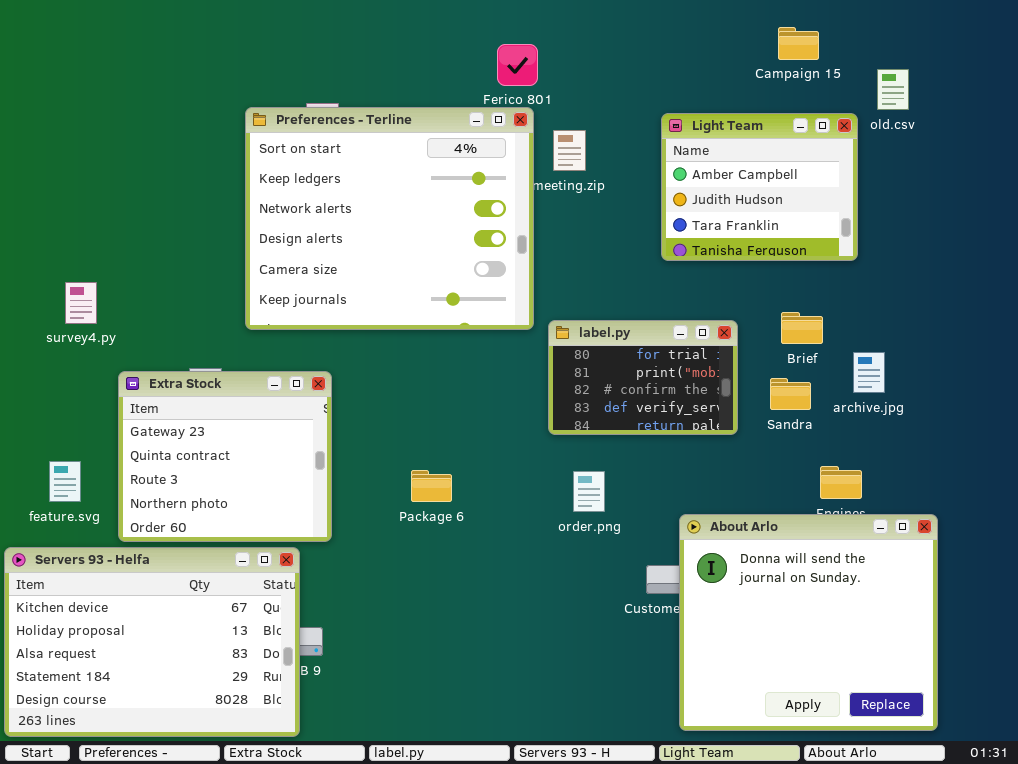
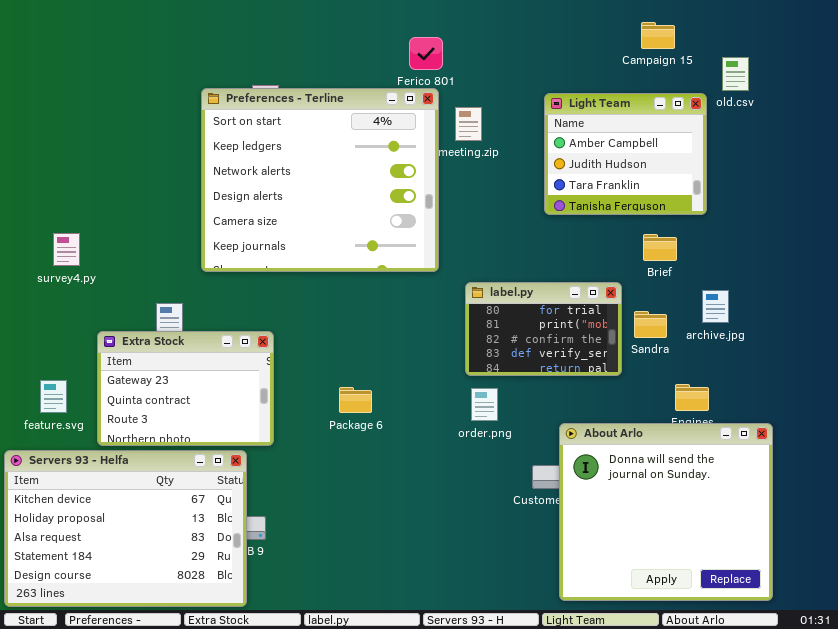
Brief: [781,312,823,344] -> [643,234,677,261], moved
label.py: [548,320,738,435] -> [465,282,622,376], moved
Extra Stock: [118,371,332,542] -> [97,331,274,446], resized

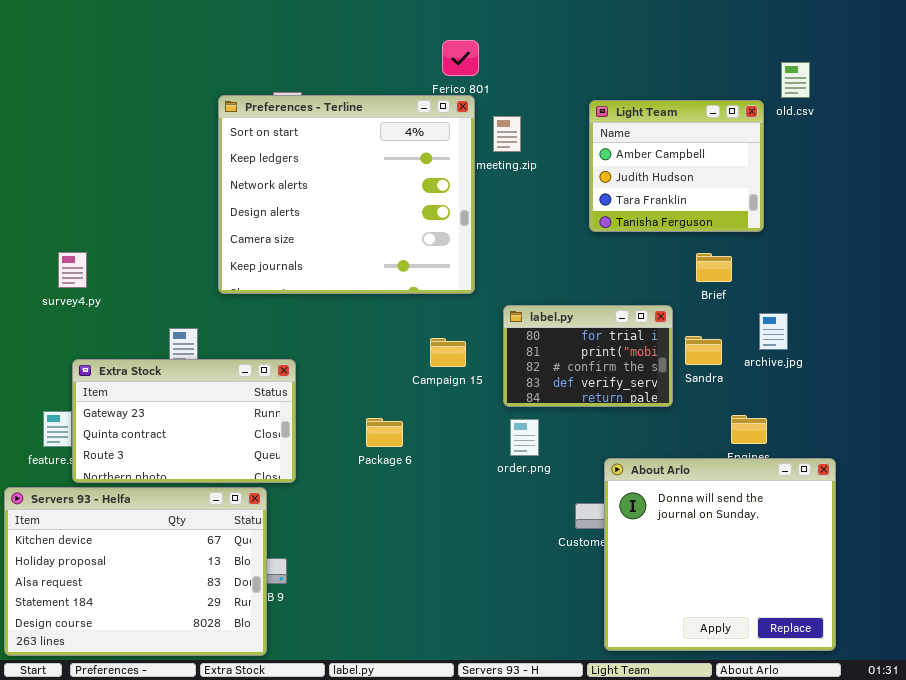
Campaign 15: [641,22,675,49] -> [430,338,466,367], moved
Extra Stock: [97,331,274,446] -> [72,359,296,483], resized

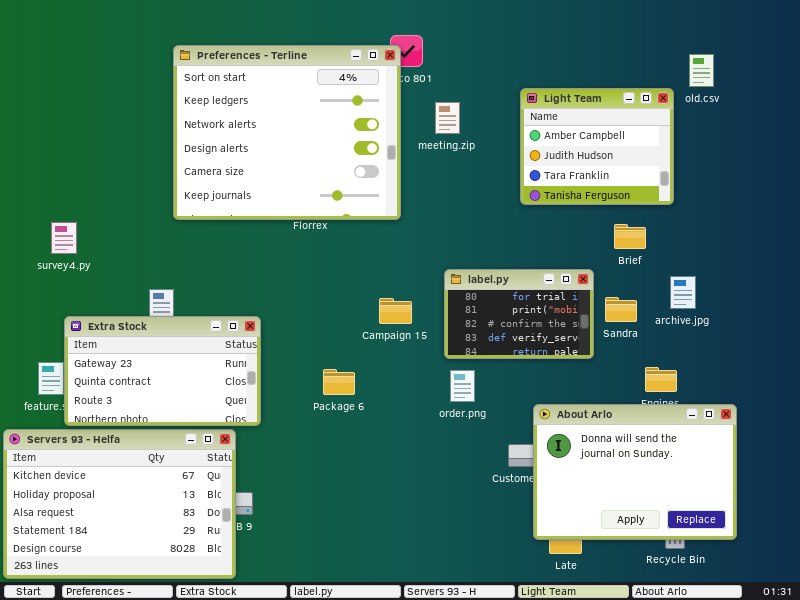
Preferences - Terline: [218,95,475,294] -> [173,45,401,220], moved
About Arlo: [604,458,836,651] -> [533,404,737,540], resized

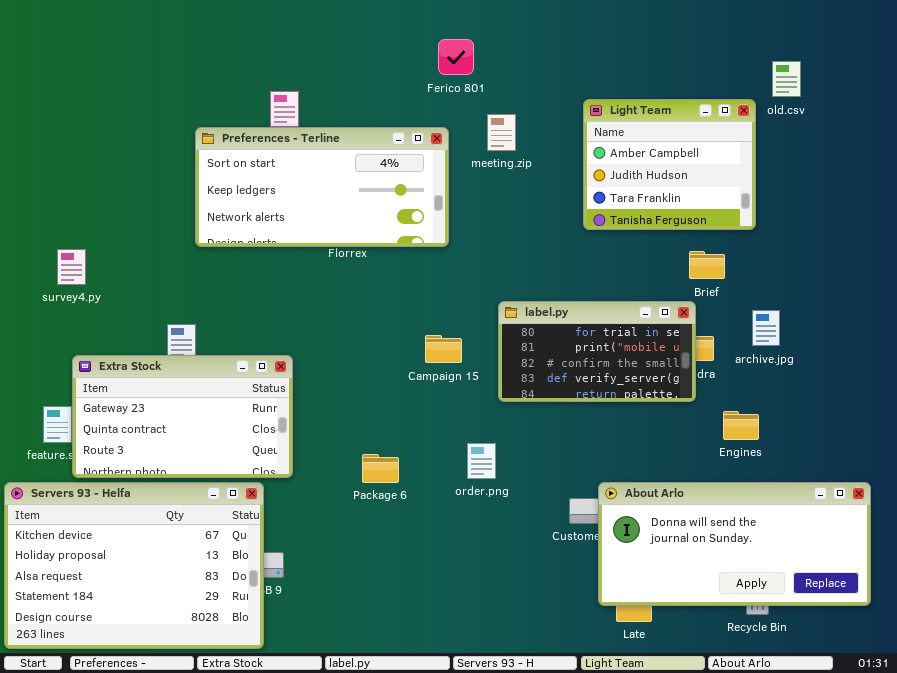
Preferences - Terline: [173,45,401,220] -> [195,127,449,247], resized
label.py: [444,269,594,359] -> [498,301,696,402], resized
Package 6: [323,369,355,395] -> [362,454,399,483], moved
order.png: [450,370,475,402] -> [467,443,496,479], moved
About Arlo: [533,404,737,540] -> [598,482,871,606], resized

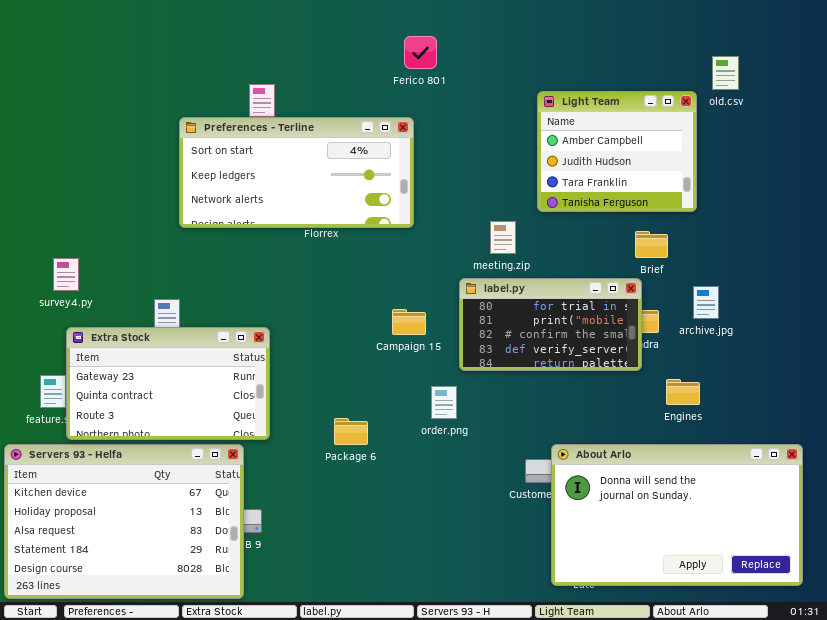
meeting.zip: [487,114,516,151] -> [490,221,516,254], moved
survey4.py: [57,249,86,285] -> [53,258,79,291], moved
order.png: [467,443,496,479] -> [431,386,457,419], moved
About Arlo: [598,482,871,606] -> [551,444,803,586], resized

